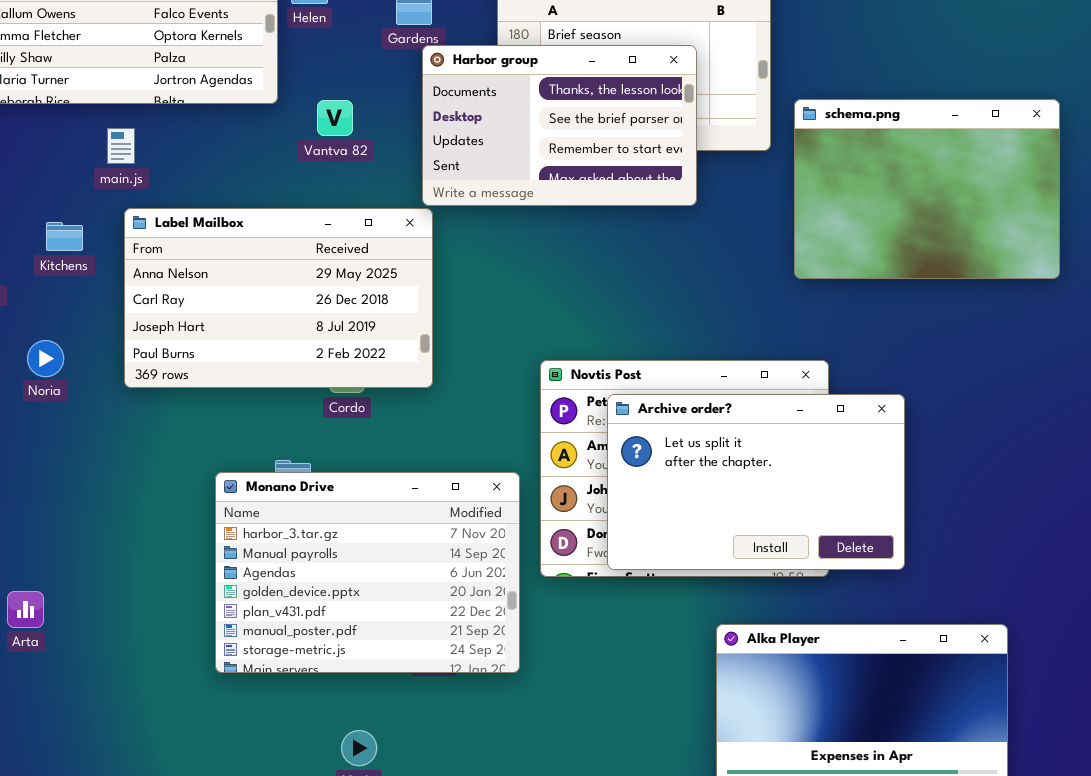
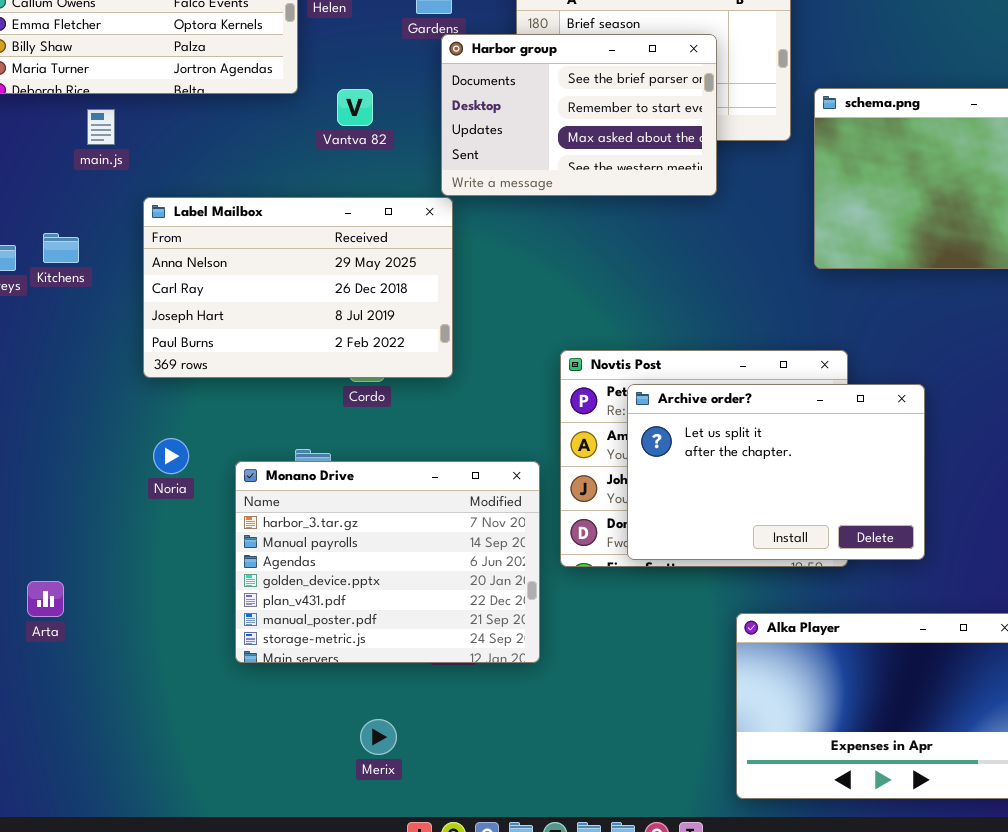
Harbor group: [422,45,697,206] -> [441,34,717,196], scrolled down 1 row
main.js: [107,128,135,164] -> [87,109,115,145], moved
Kitchens: [46,222,83,251] -> [43,233,79,263], moved
Noria: [27,340,64,377] -> [153,438,189,474], moved

